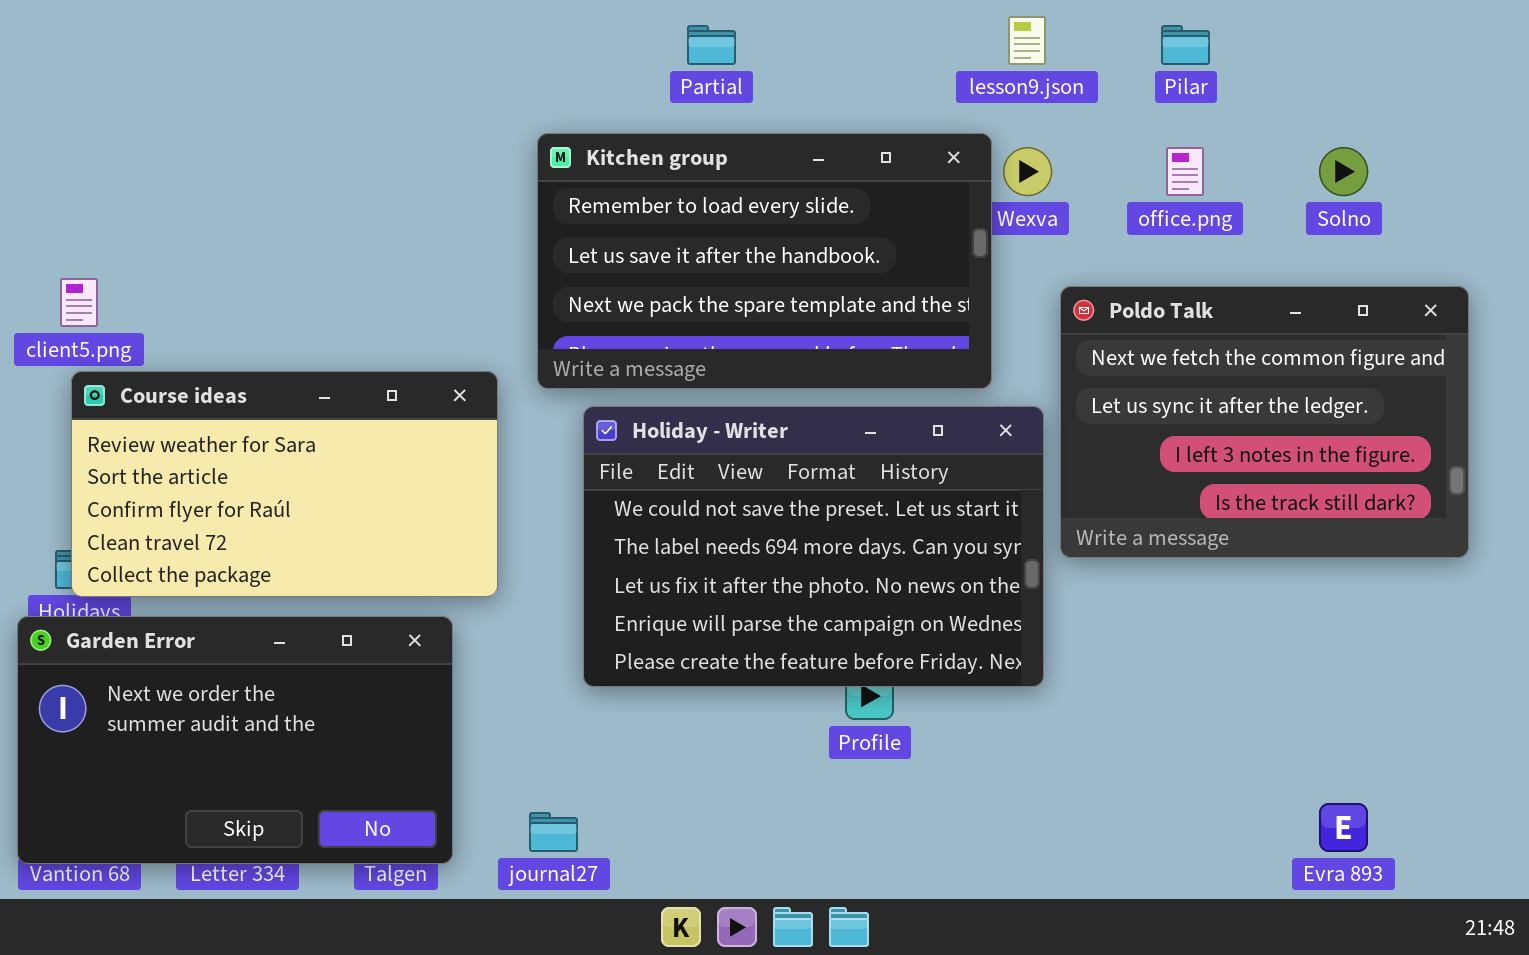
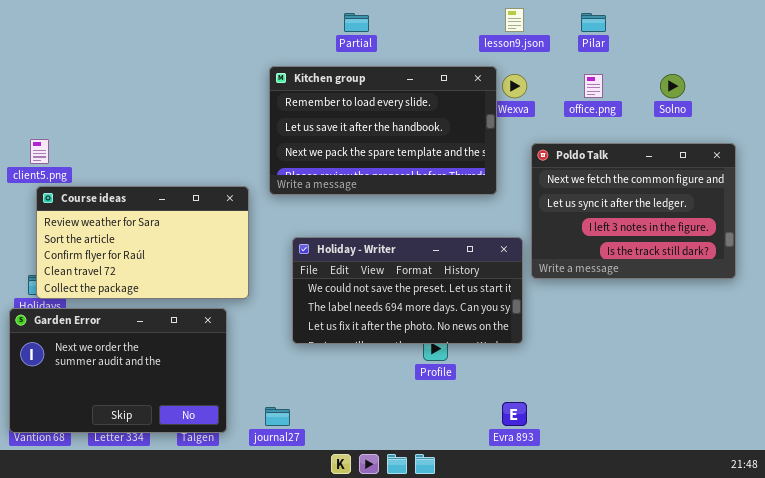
Holiday - Writer: [583,406,1044,687] -> [292,237,523,344], resized
Evra 893: [1319,803,1368,852] -> [502,402,527,426], moved

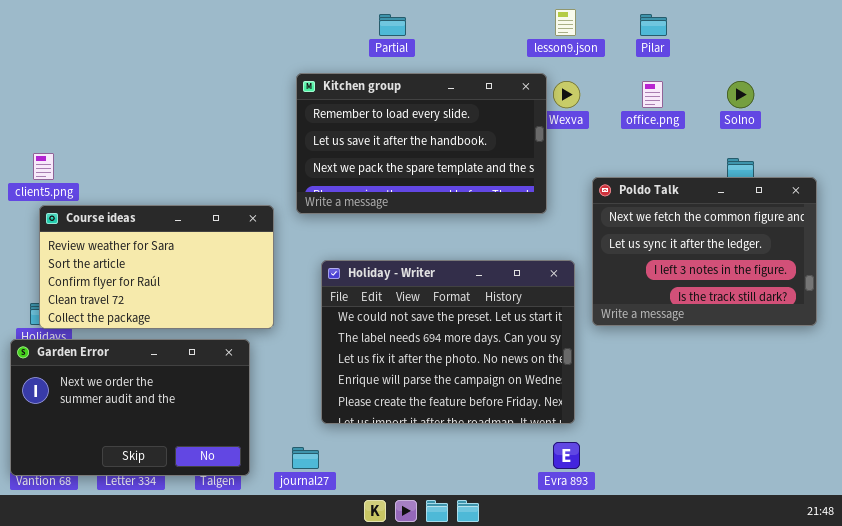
Poldo Talk: [531,143,736,279] -> [592,177,817,326], moved
Holiday - Writer: [292,237,523,344] -> [321,260,575,424], resized

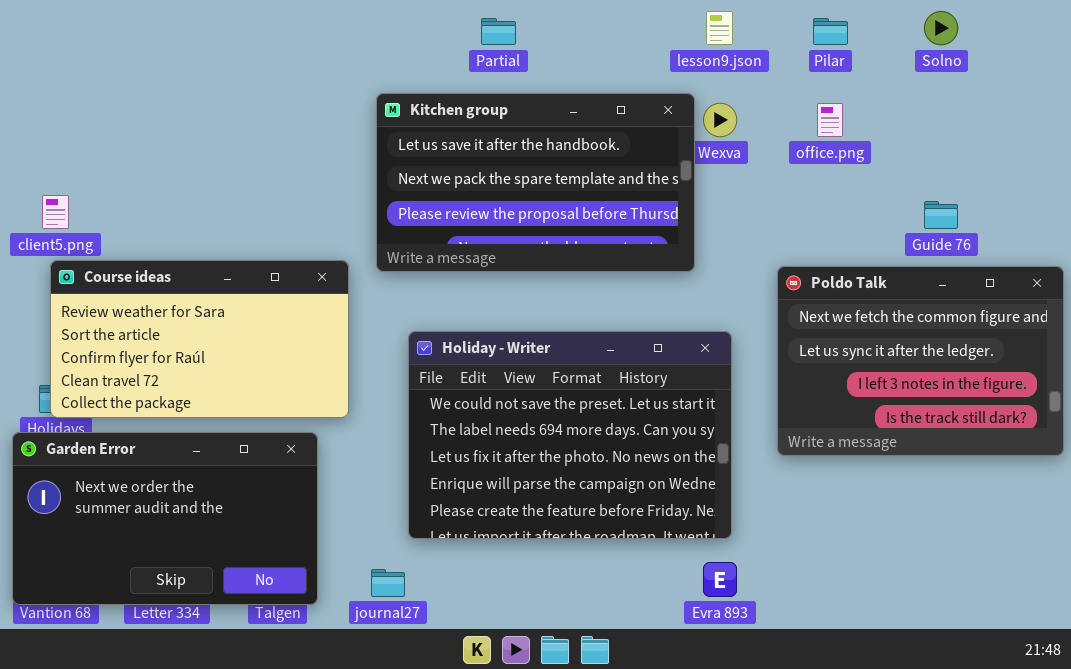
Kitchen group: [296,73,547,214] -> [376,93,695,272], scrolled down 1 row
Solno: [727,81,754,108] -> [924,11,958,45], moved
Poldo Talk: [592,177,817,326] -> [777,266,1064,456], moved

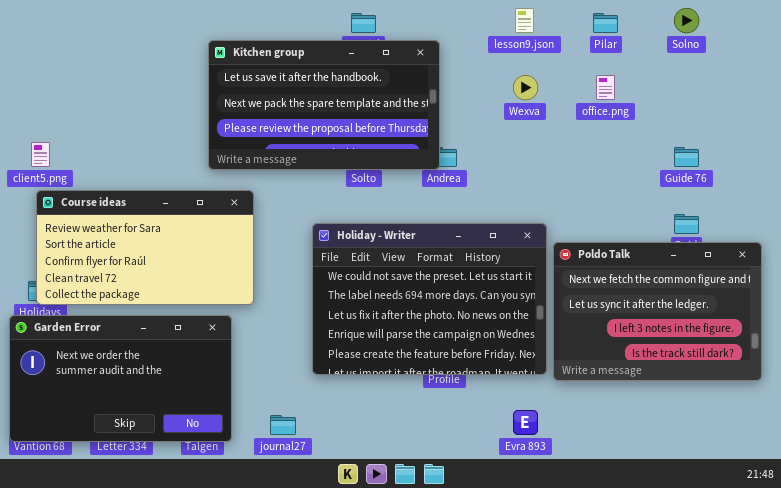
Kitchen group: [376,93,695,272] -> [208,40,440,170], moved
Poldo Talk: [777,266,1064,456] -> [553,242,762,381], moved
Holiday - Writer: [408,331,732,539] -> [312,223,547,375], moved

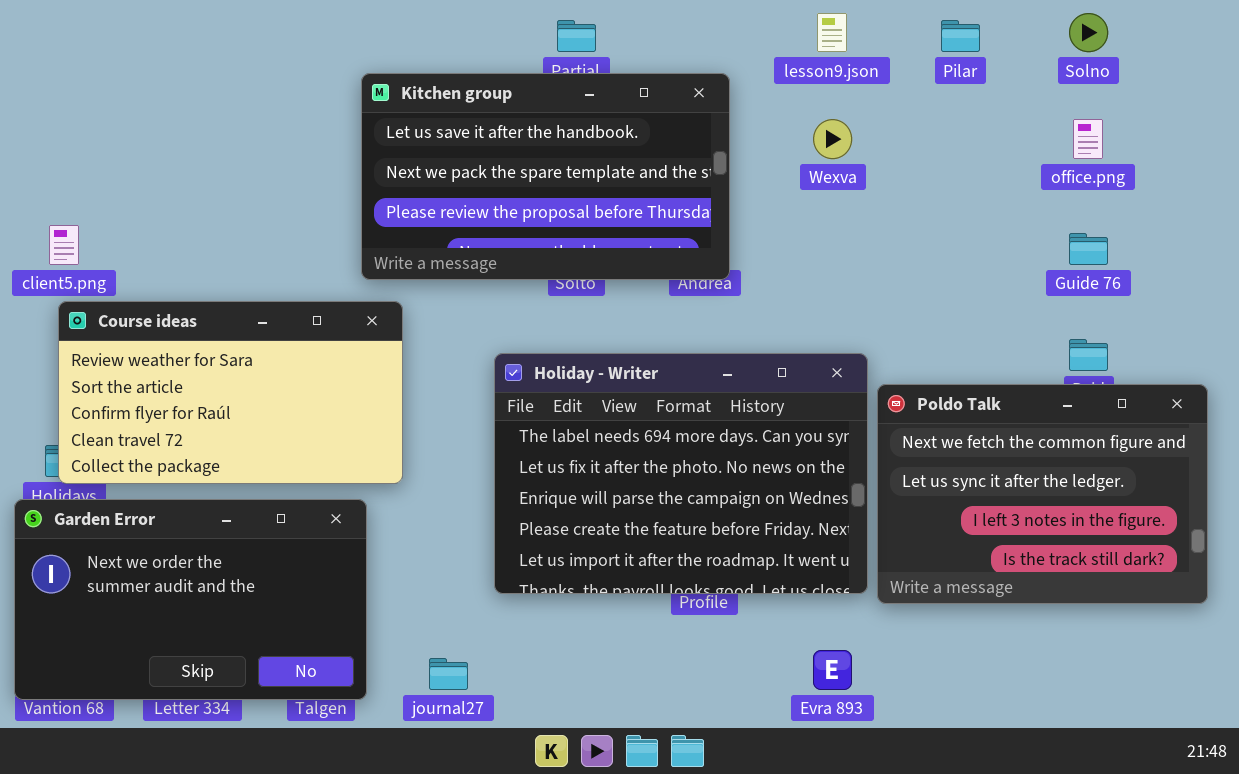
Kitchen group: [208,40,440,170] -> [361,73,730,280], moved
office.png: [596,75,615,100] -> [1073,119,1103,159], moved
Holiday - Writer: [312,223,547,375] -> [494,353,868,594], scrolled down 1 row

